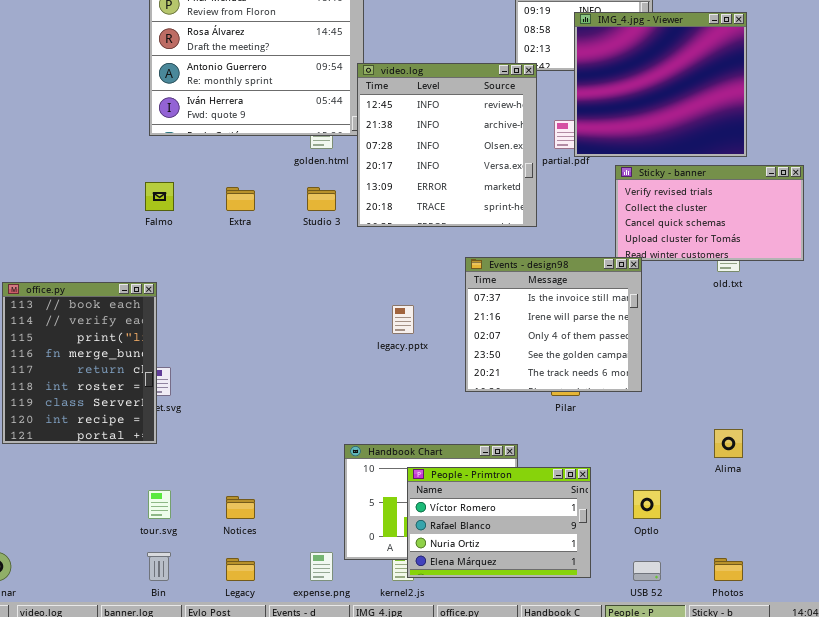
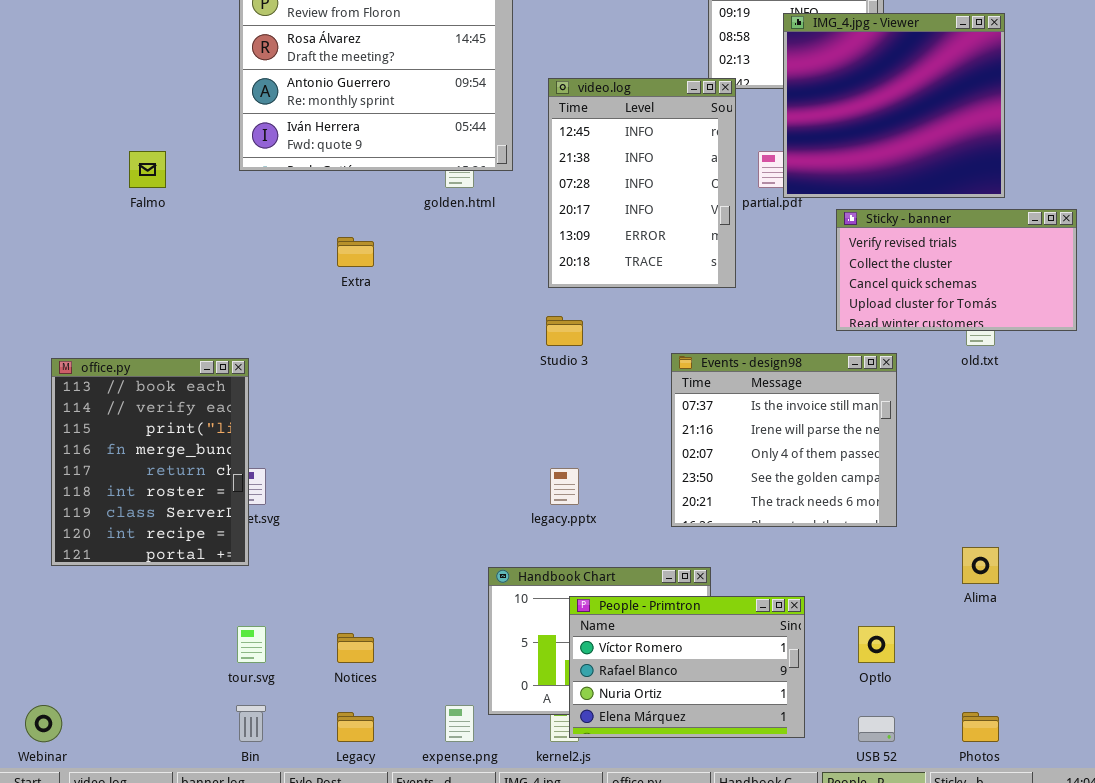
video.log: [357,63,537,227] -> [548,78,736,288], resized
Falmo: [145,182,174,211] -> [129,151,166,188], moved
Studio 3: [307,187,336,211] -> [546,316,583,346], moved
Events - design98: [465,257,642,392] -> [671,353,897,527], moved
legacy.pptx: [392,305,414,334] -> [550,468,579,505], moved

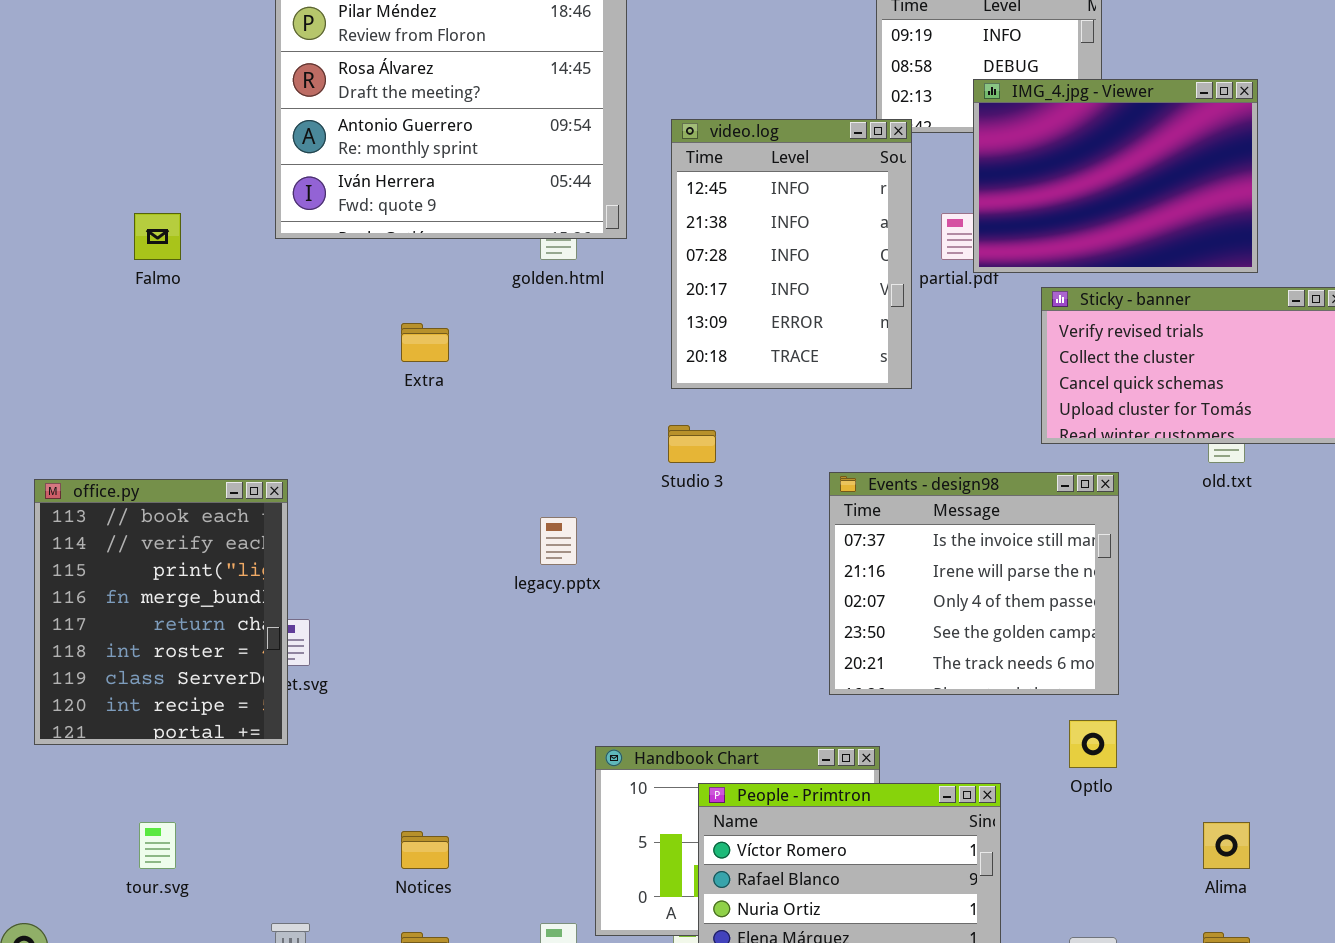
IMG_4.jpg - Viewer: [783,13,1005,198] -> [973,79,1258,273], resized
legacy.pptx: [550,468,579,505] -> [540,517,577,565], moved
Alima: [962,547,999,584] -> [1203,822,1250,869], moved
tour.svg: [237,626,266,663] -> [139,822,176,869], moved
Optlo: [858,626,895,663] -> [1069,720,1117,768], moved

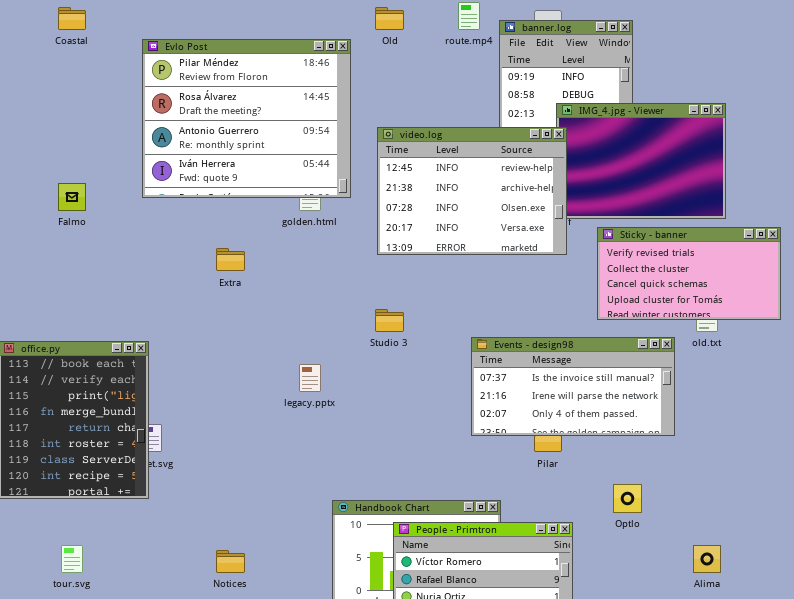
video.log: [671,119,912,389] -> [377,127,567,255], resized
Events - design98: [829,472,1119,695] -> [471,337,675,436], resized

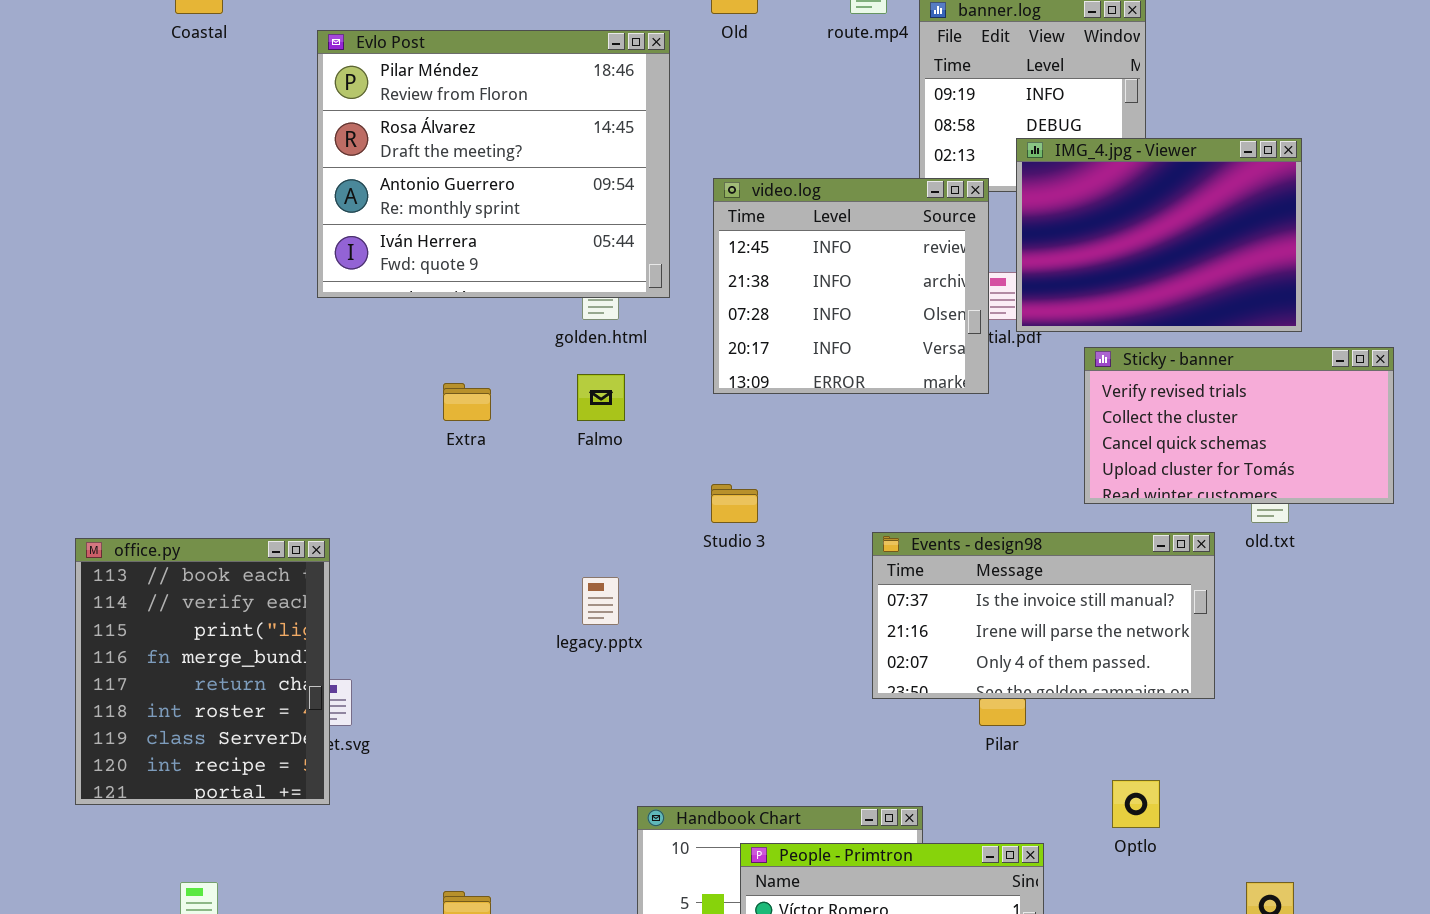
video.log: [377,127,567,255] -> [713,178,989,394], resized
Falmo: [58,183,86,211] -> [577,374,625,421], moved

